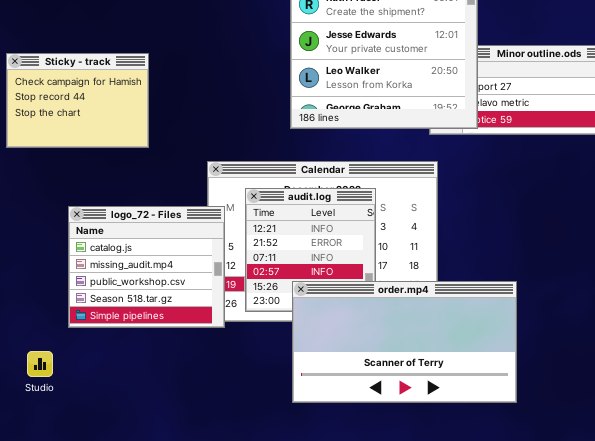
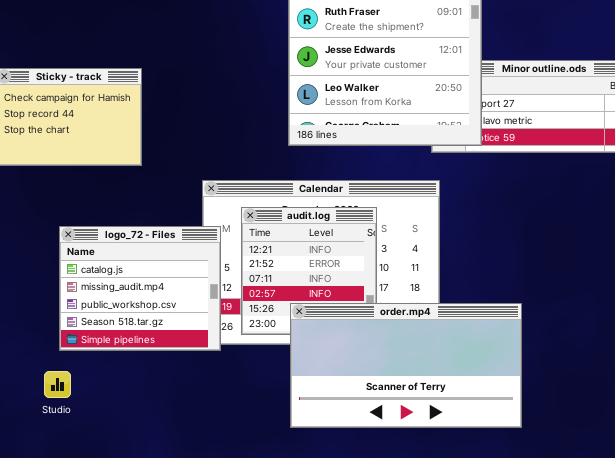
Studio: [27,351,53,377] -> [44,371,71,398], moved

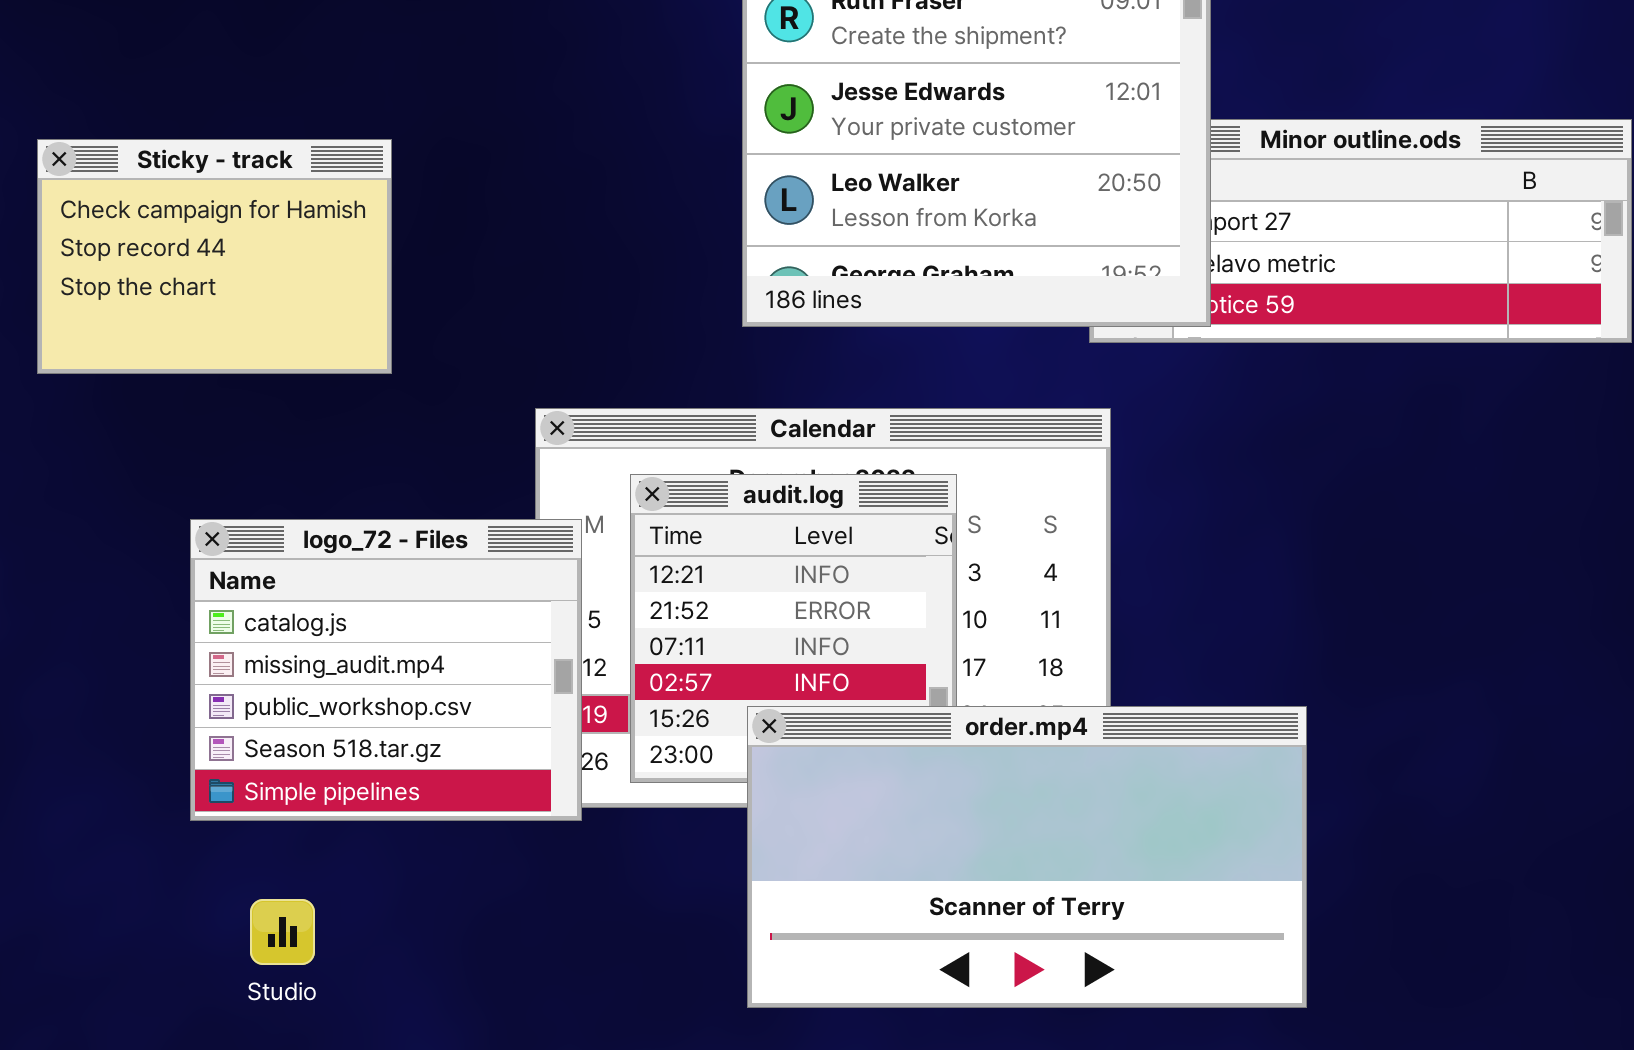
Studio: [44,371,71,398] -> [250,899,315,965], moved

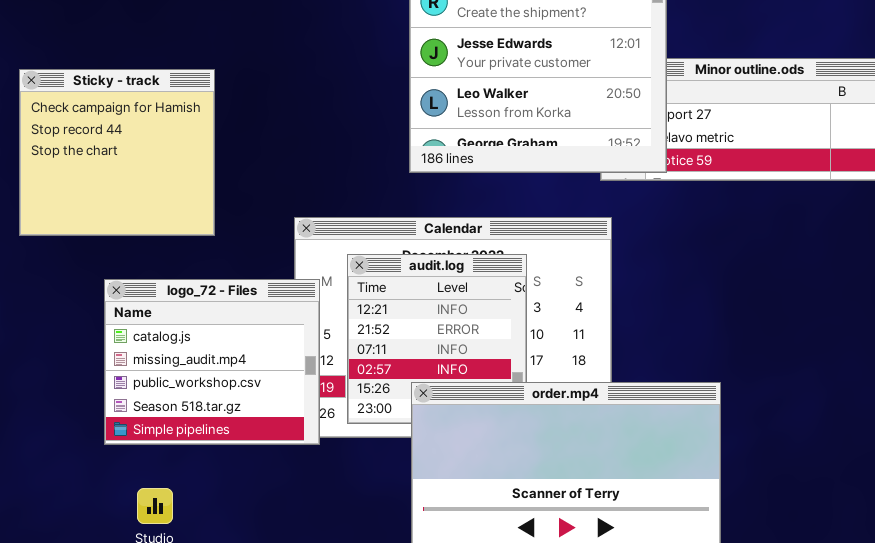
Sticky - track: [37,139,392,374] -> [19,69,215,236], resized

